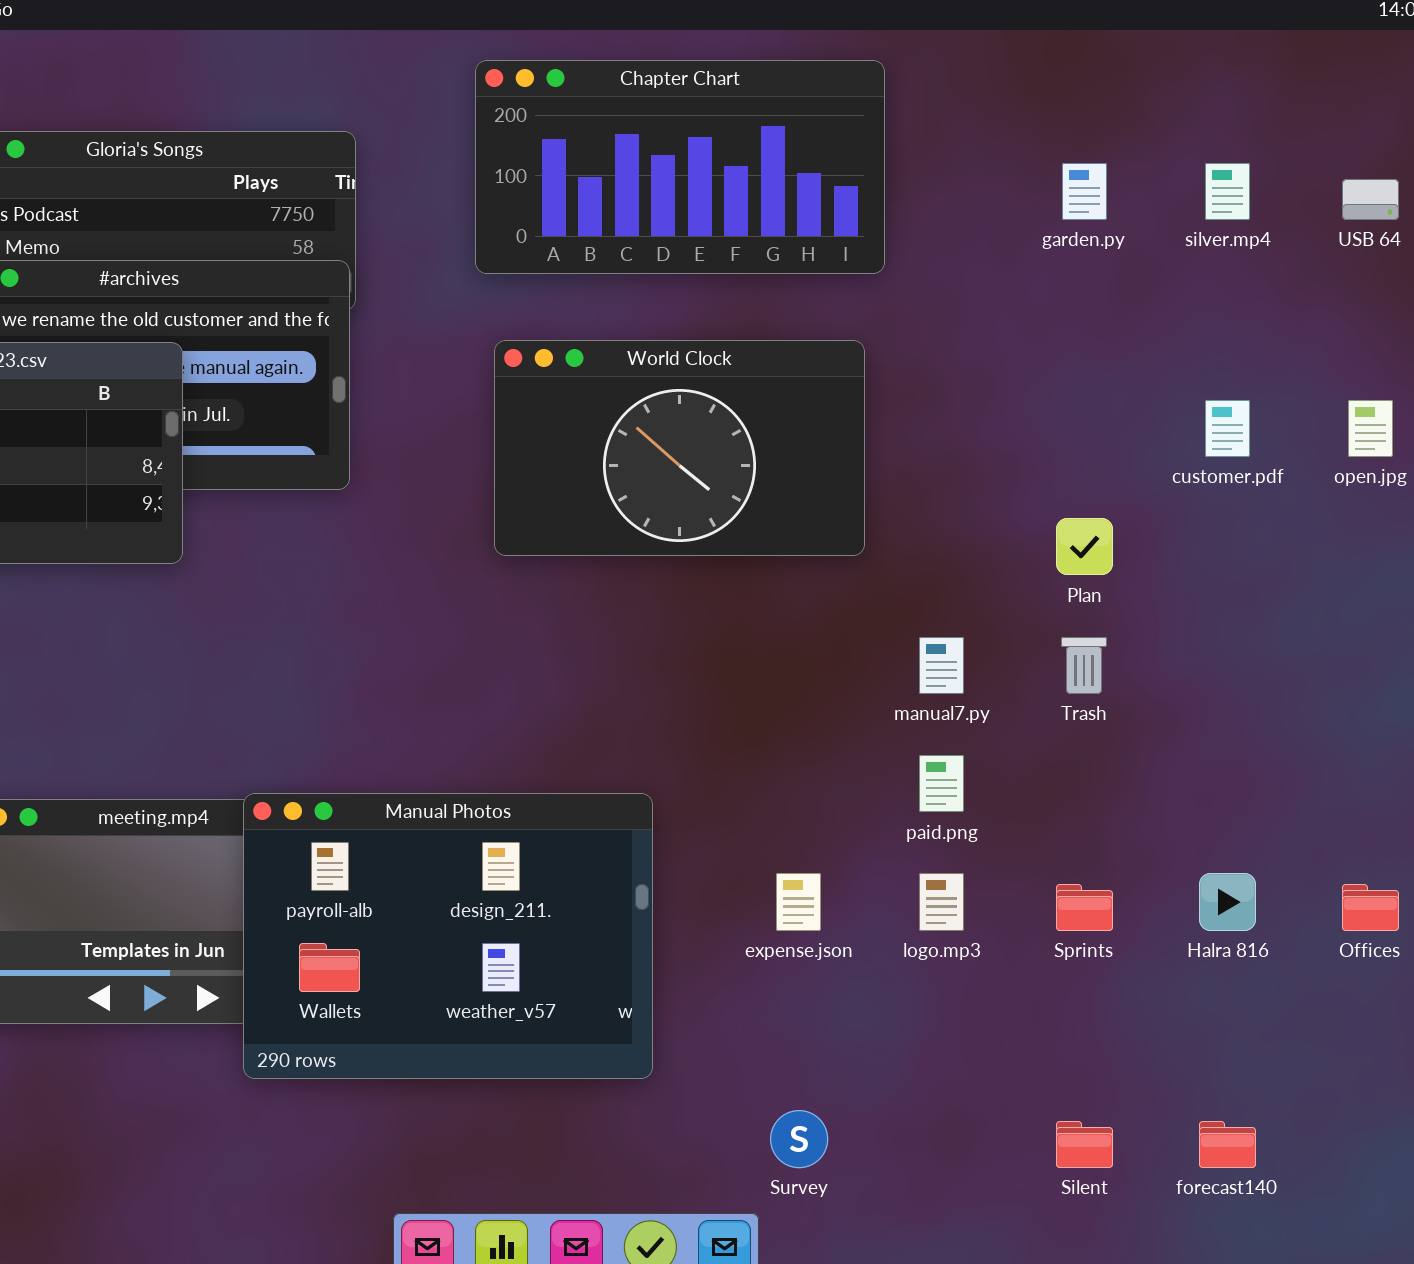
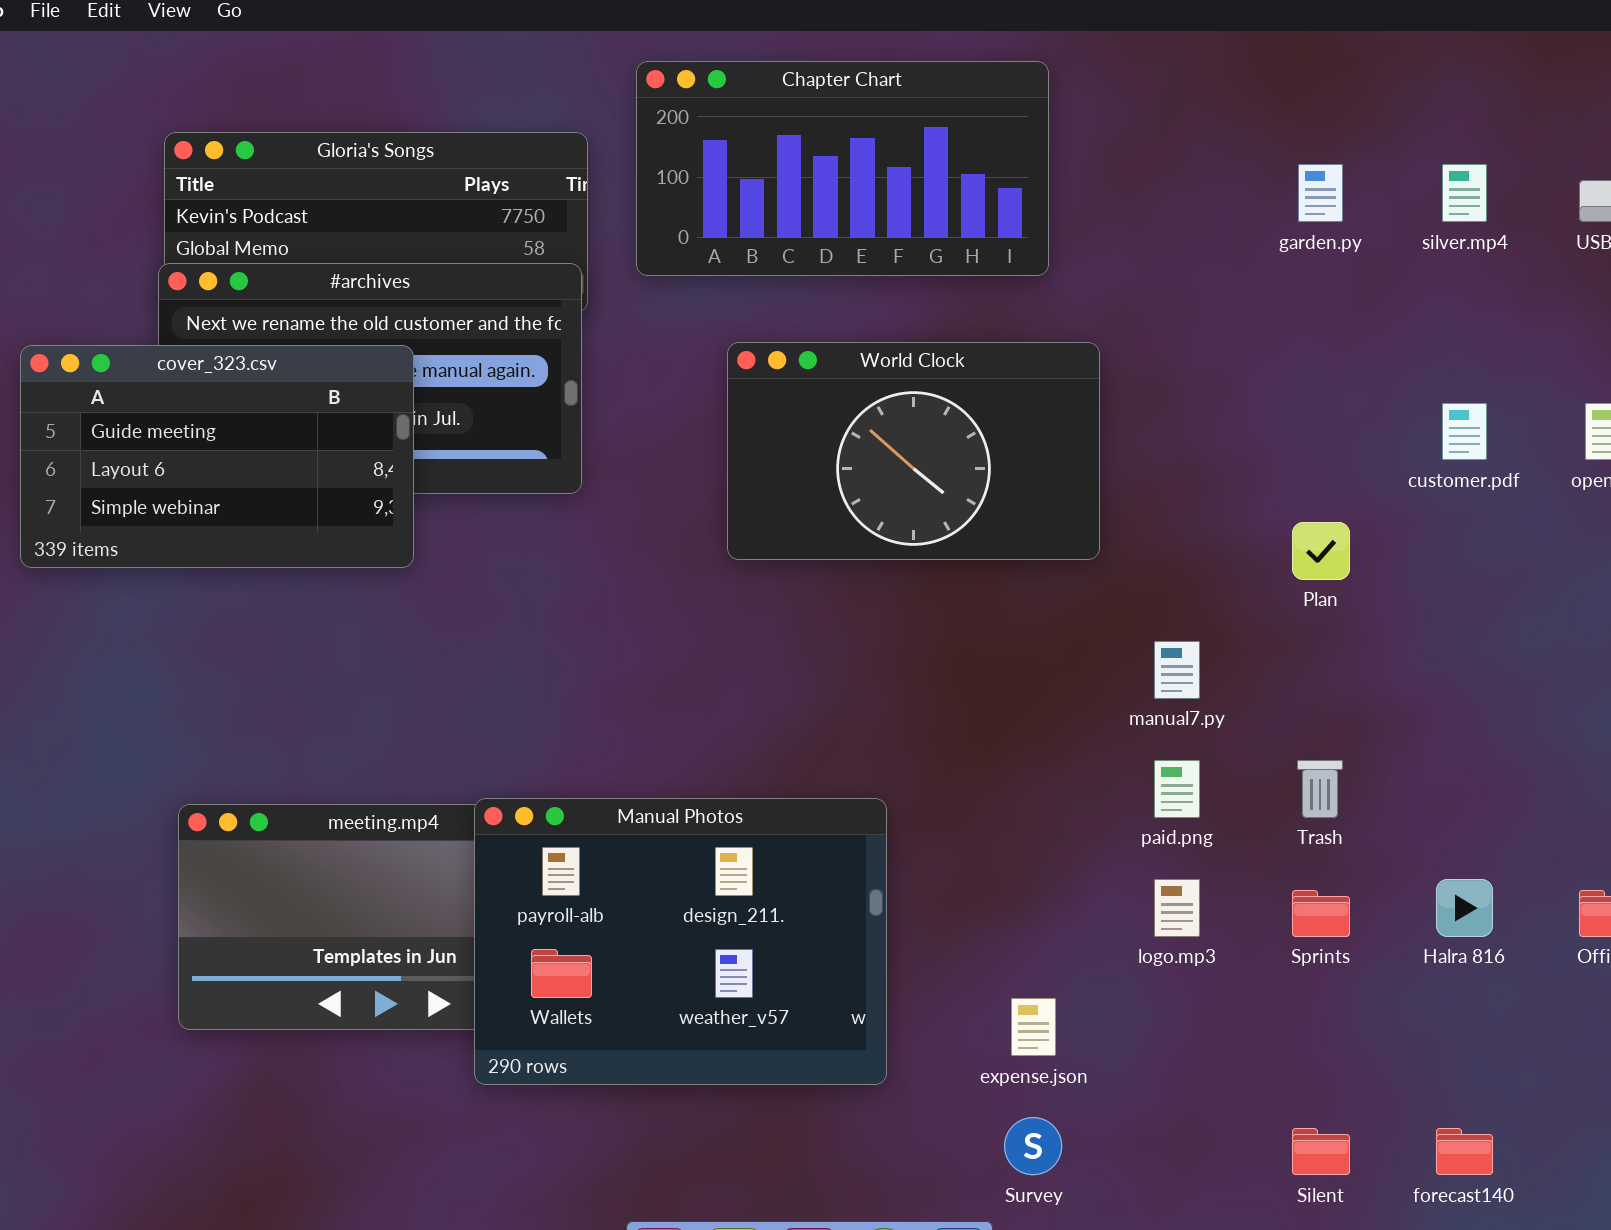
Chapter Chart: [475,60,885,274] -> [636,61,1049,276], moved
Trash: [1061,637,1107,694] -> [1297,760,1343,818], moved
expense.json: [776,873,821,931] -> [1011,998,1056,1056], moved

